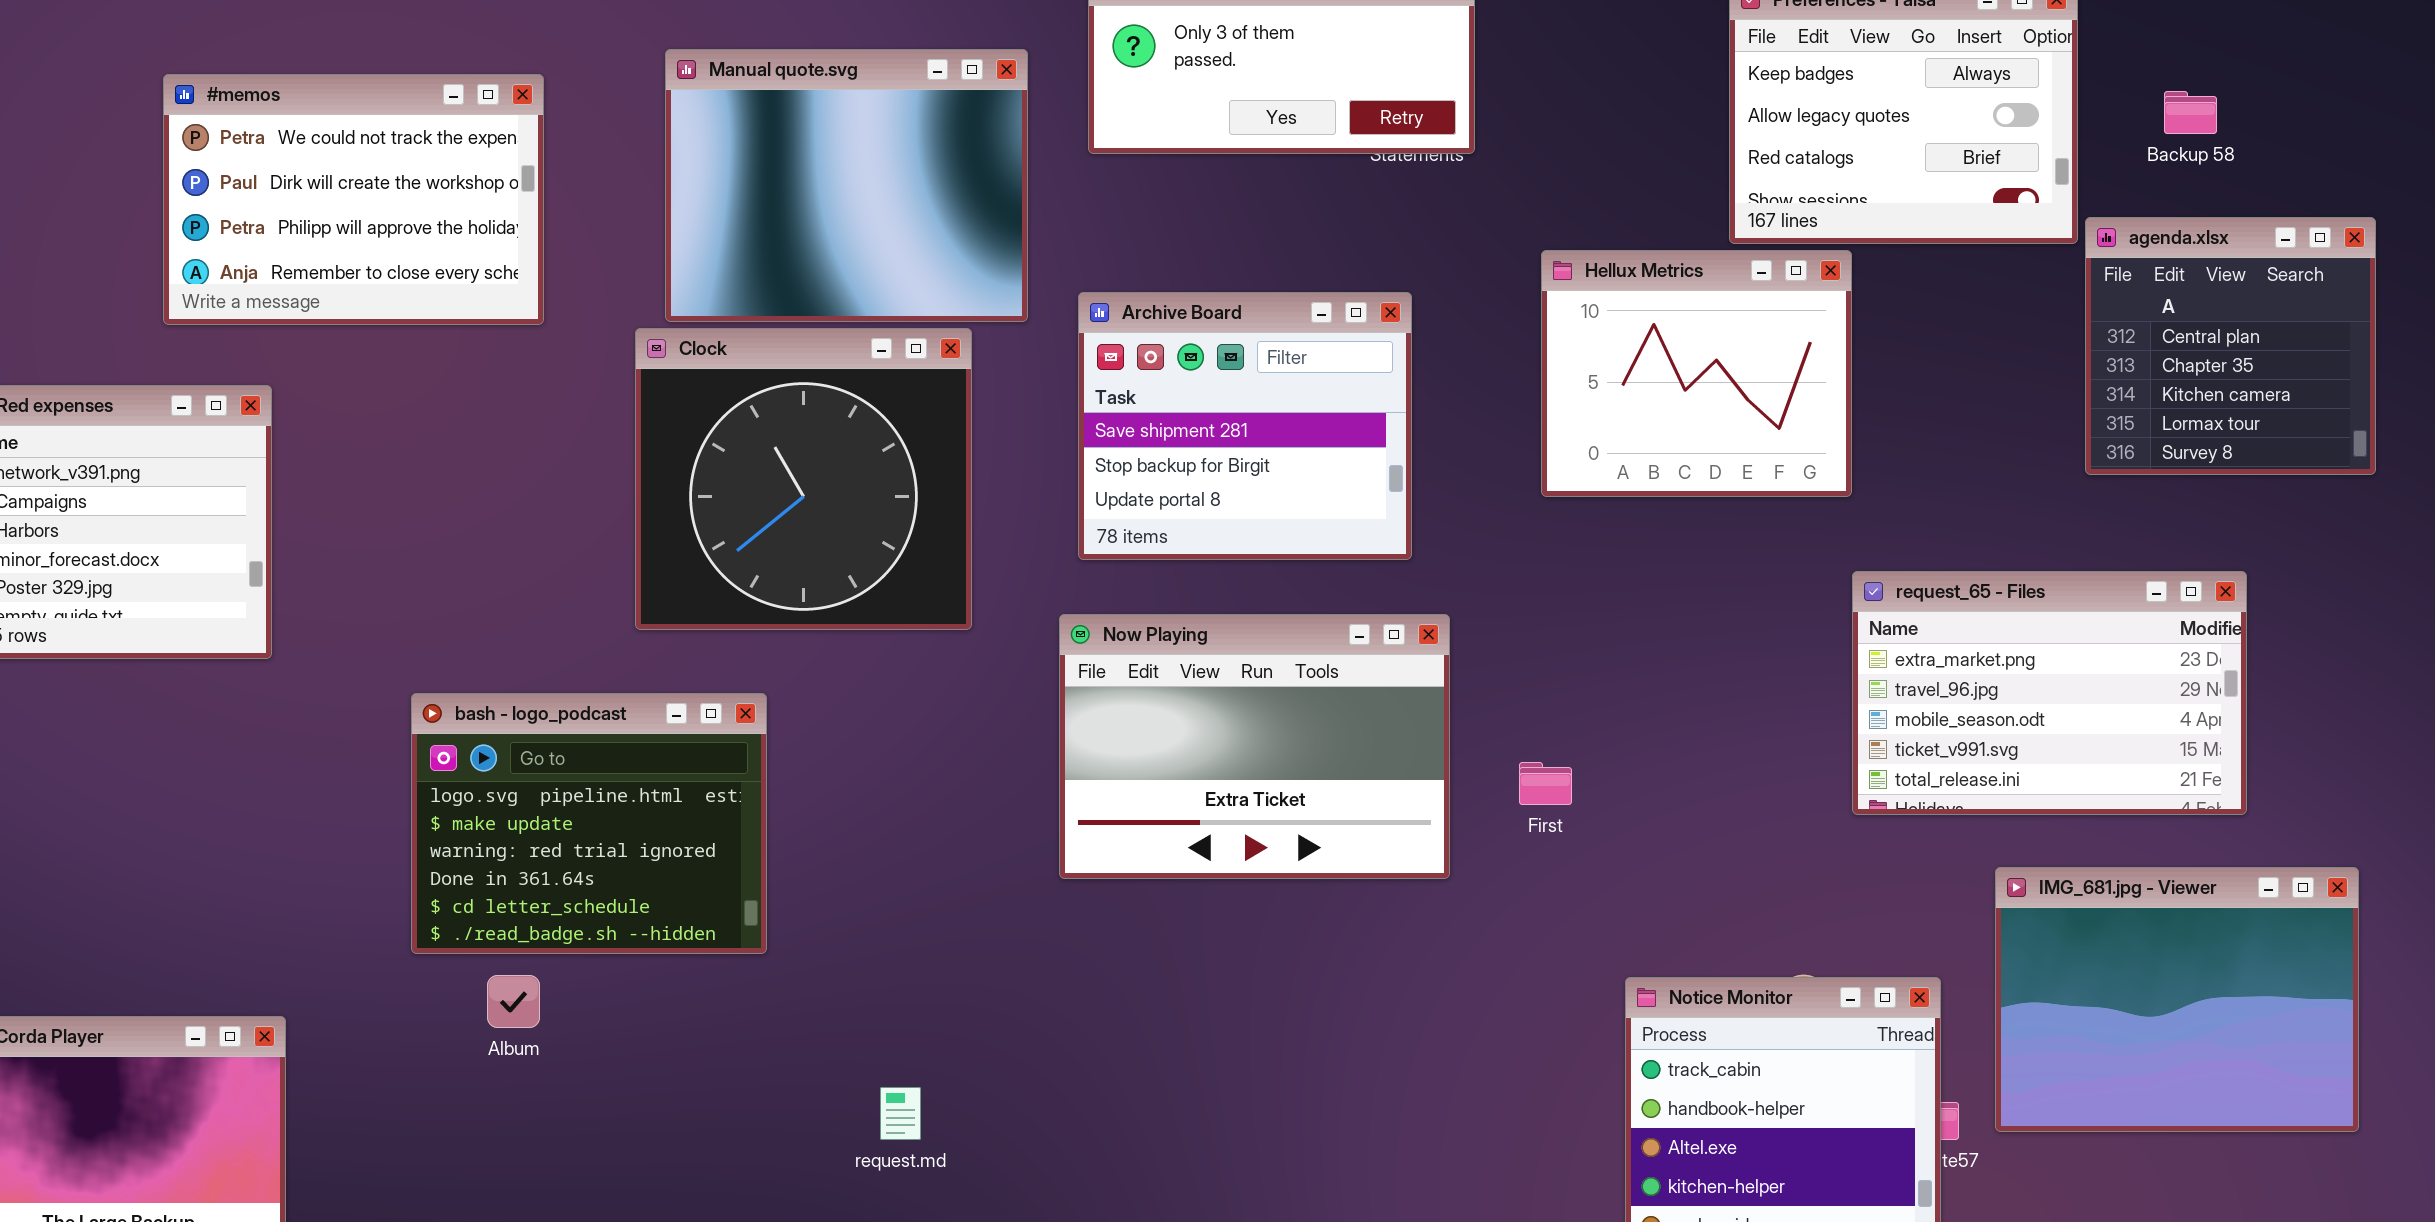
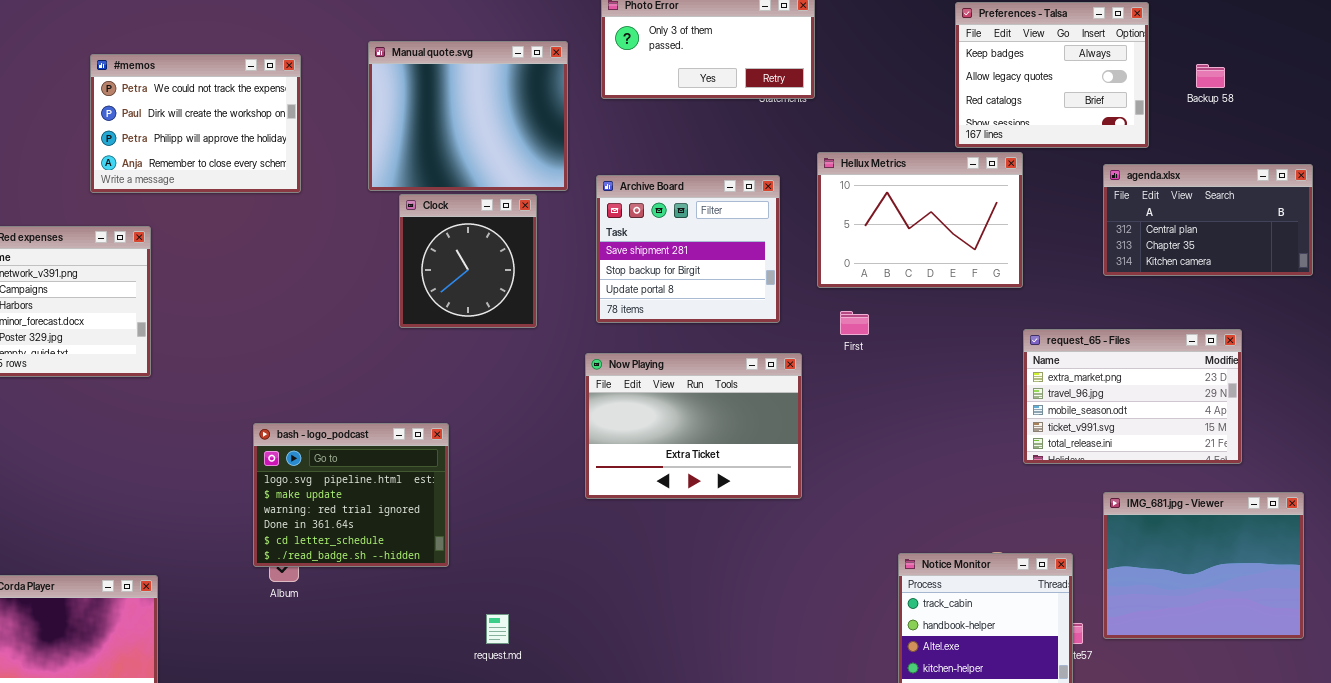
agenda.xlsx: [2085,217,2376,475] -> [1103,164,1313,276], resized
Hellux Metrics: [1541,250,1852,497] -> [817,152,1023,288], resized
Clock: [635,328,972,630] -> [399,194,537,328], resized
bash - logo_podcast: [411,693,767,954] -> [253,423,449,567], moved
First: [1519,762,1572,805] -> [840,311,869,335], moved

